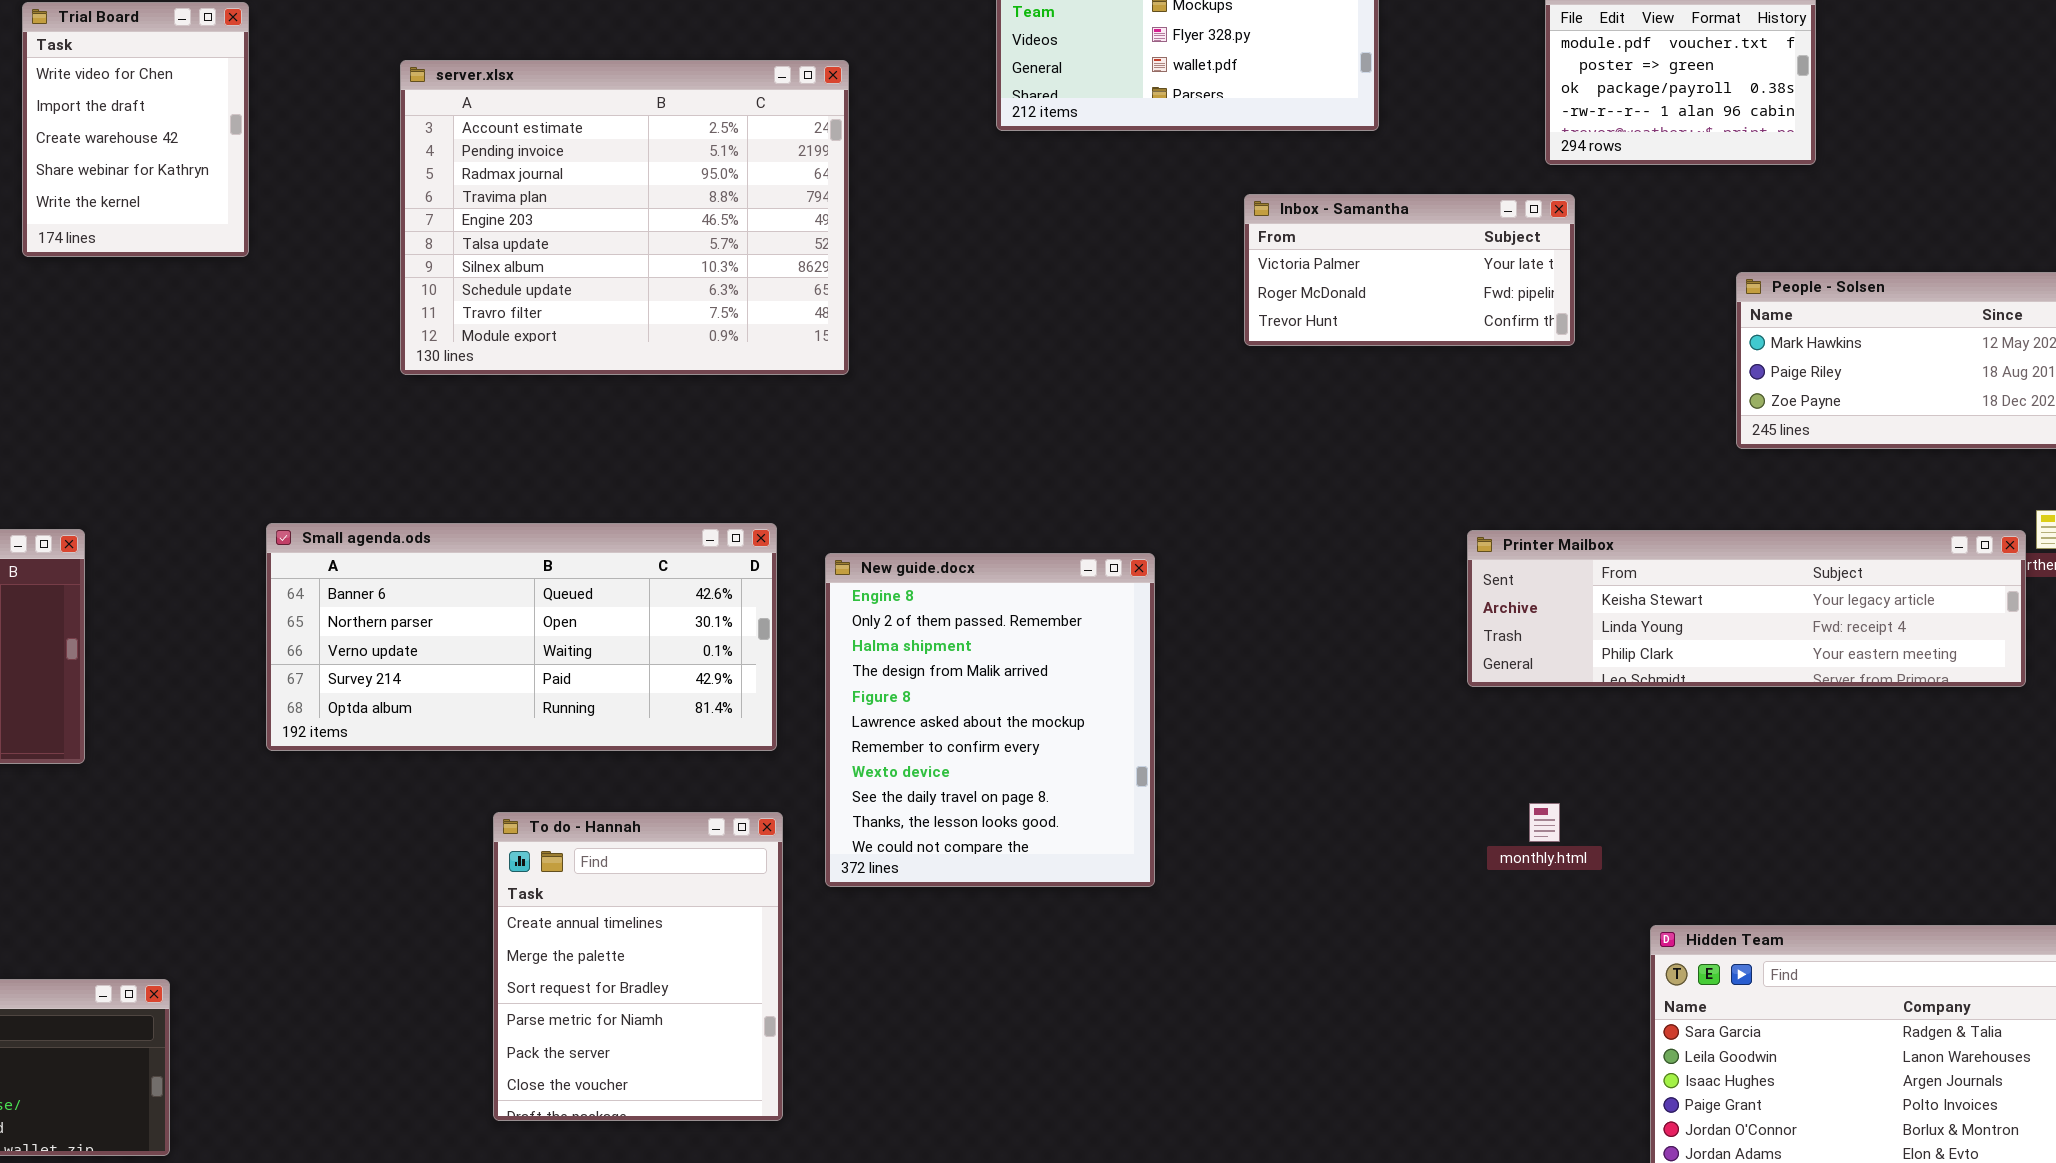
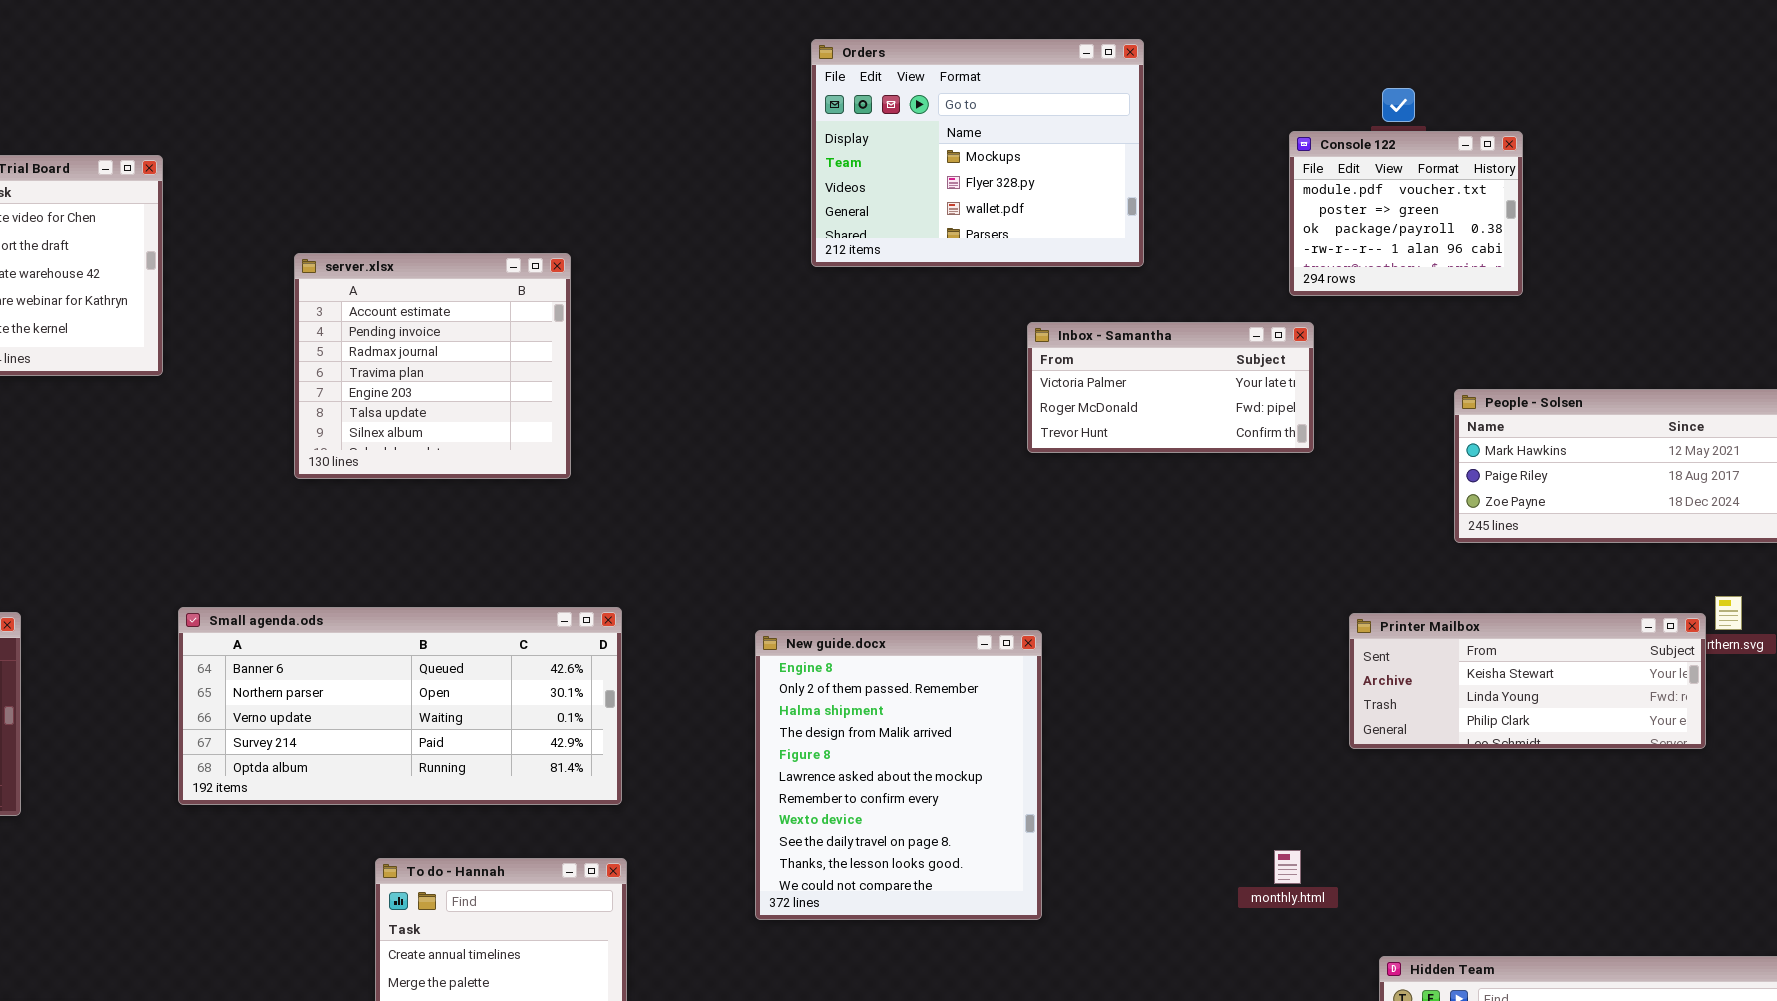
server.xlsx: [400,60,849,375] -> [294,253,571,479], resized
Printer Mailbox: [1467,530,2026,687] -> [1349,613,1706,749], resized
New guide.docx: [825,553,1155,887] -> [755,630,1042,920], moved

